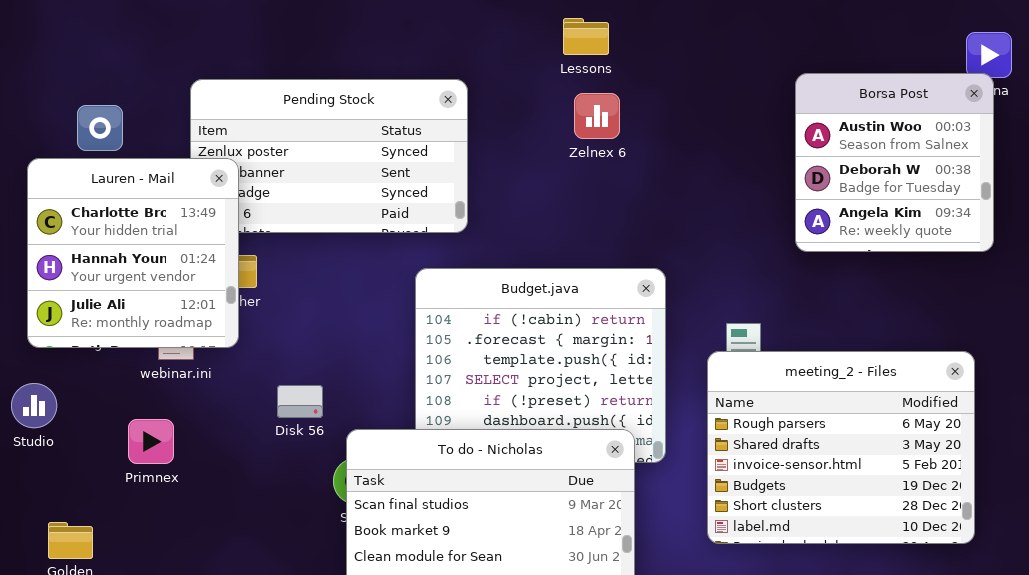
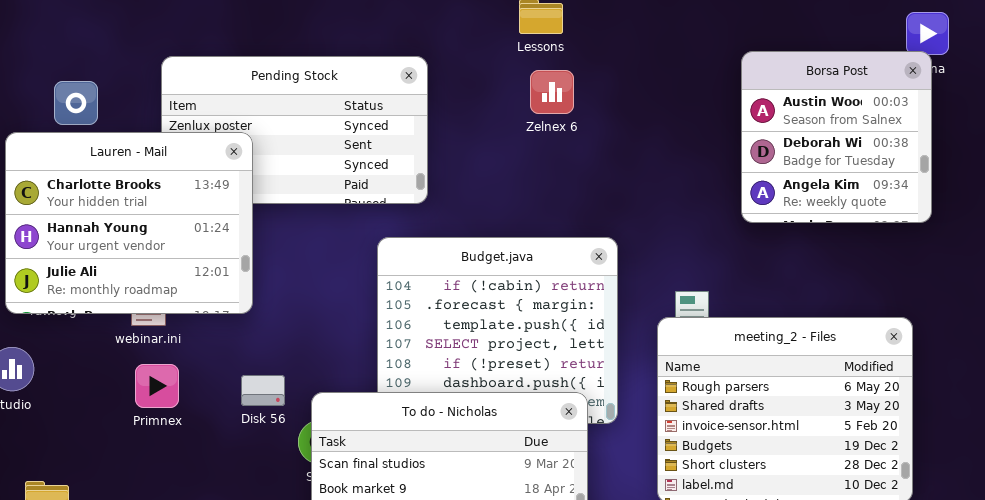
Lauren - Mail: [27,158,239,348] -> [5,132,253,314], resized
Disk 56: [277,385,323,418] -> [241,375,285,406], moved
Primnex: [128,419,174,464] -> [135,364,179,408], moved

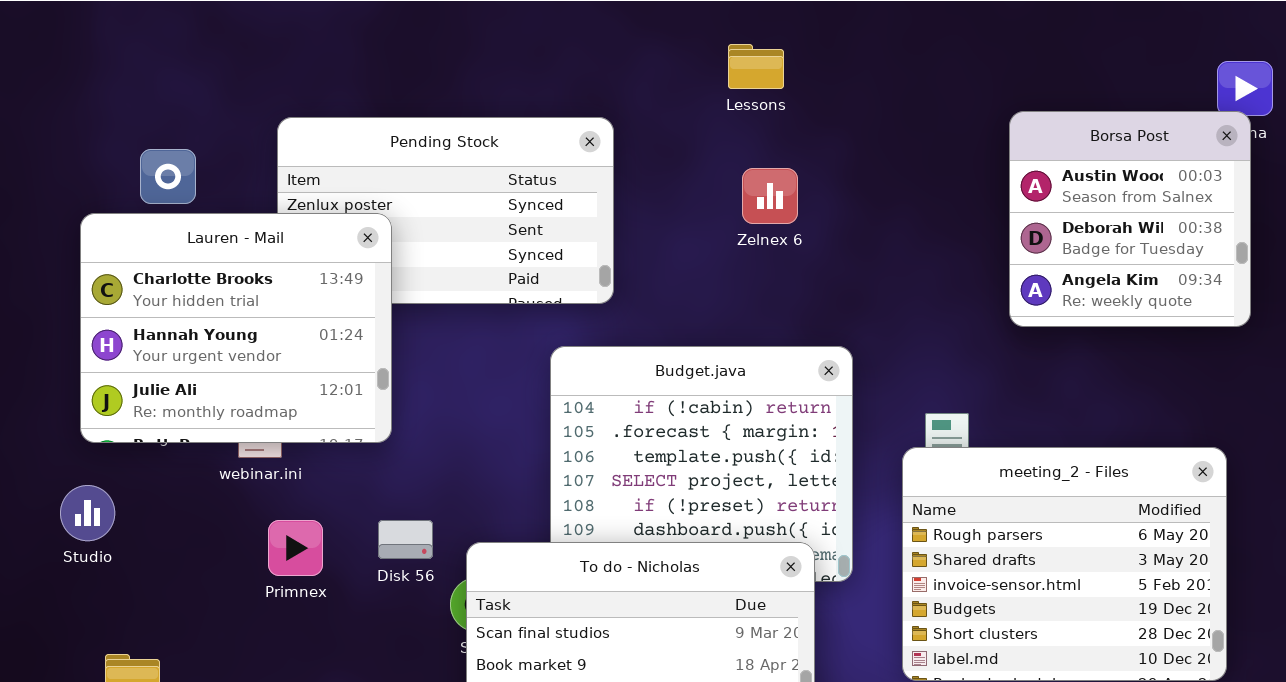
Zelnex 6: [530,70,574,114] -> [742,168,798,224], moved
Primnex: [135,364,179,408] -> [268,520,323,576], moved

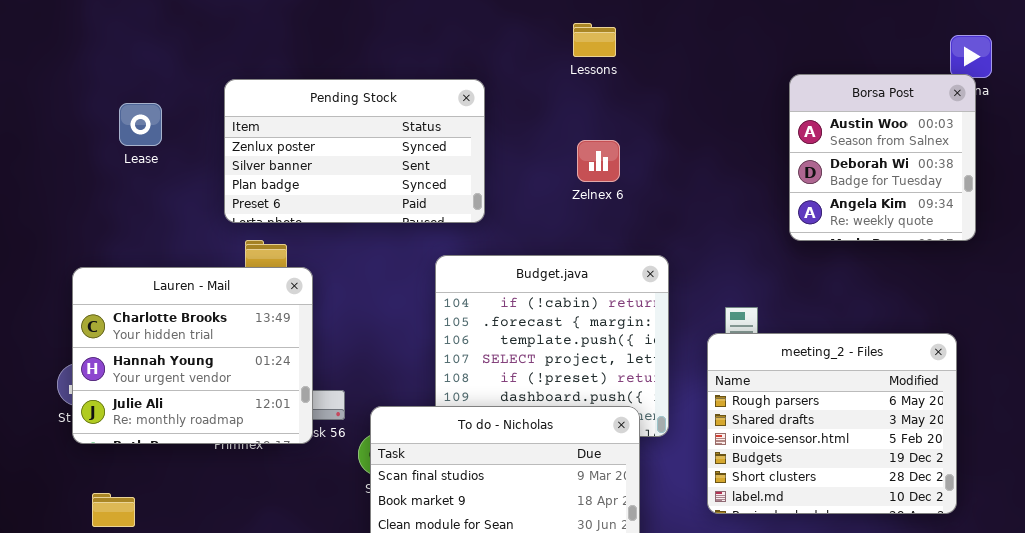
Zelnex 6: [742,168,798,224] -> [577,140,620,182], moved
Lauren - Mail: [80,213,392,443] -> [72,267,313,444], moved

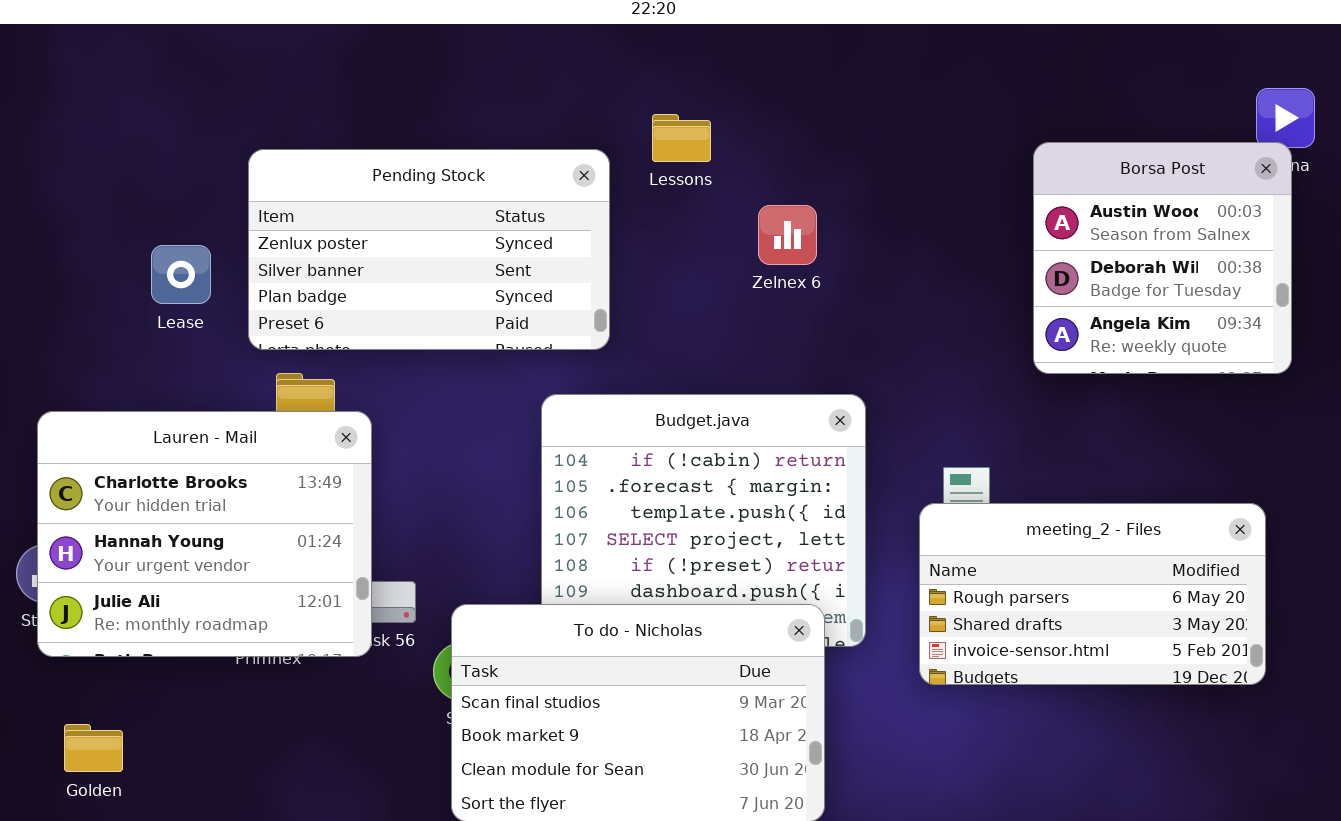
Lessons: [573,23,616,57] -> [652,114,711,162], moved
Lease: [119,103,162,146] -> [151,245,211,304], moved
Zelnex 6: [577,140,620,182] -> [758,205,817,265], moved
meeting_2 - Files: [707,333,957,514] -> [919,503,1266,685], resized

